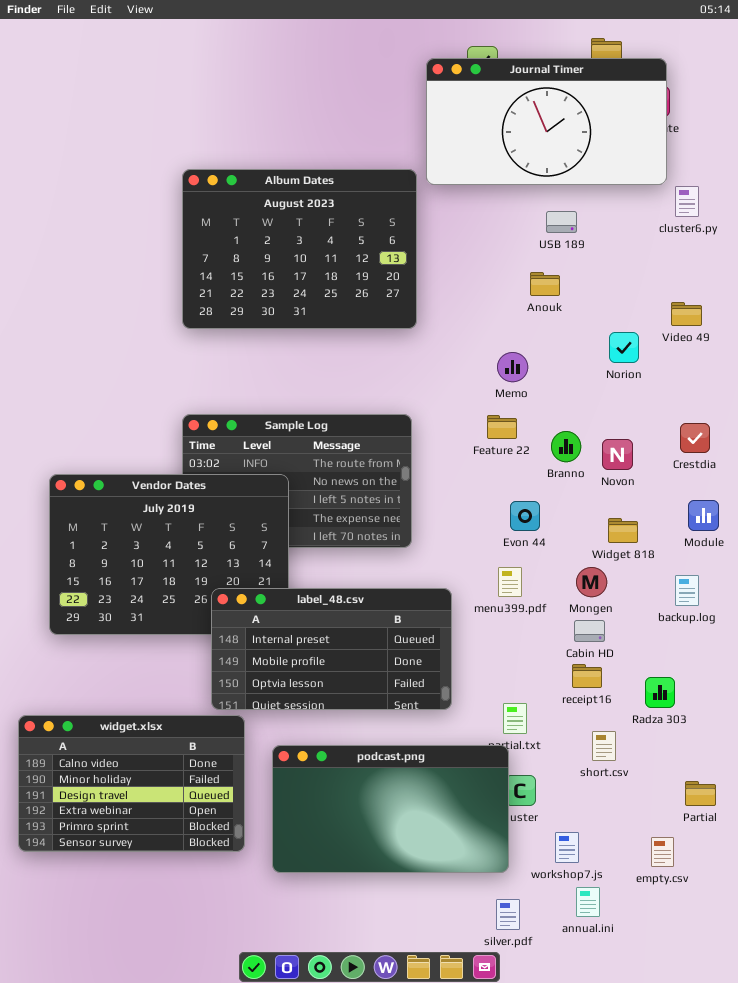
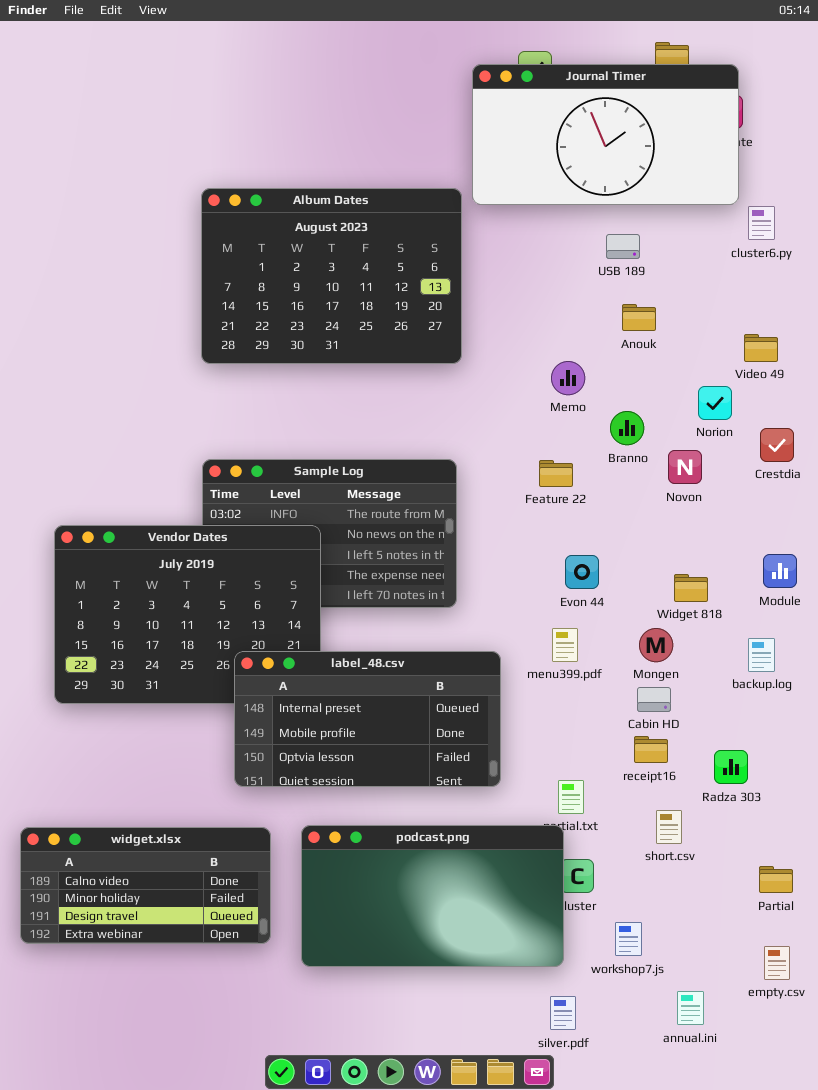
Anouk: [530,272,560,296] -> [622,304,656,331], moved
Norion: [609,332,639,363] -> [698,386,732,420], moved
Memo: [497,352,528,382] -> [551,361,585,395], moved
Crestdia: [680,423,710,453] -> [760,428,794,462], moved
Branno: [551,431,581,462] -> [610,411,644,445], moved
Novon: [602,439,633,470] -> [668,450,702,484], moved
widget.xlsx: [18,715,245,852] -> [20,827,271,944], resized
empty.csv: [651,837,674,867] -> [764,946,790,980], moved
annual.ini: [576,887,600,917] -> [677,991,704,1025], moved

